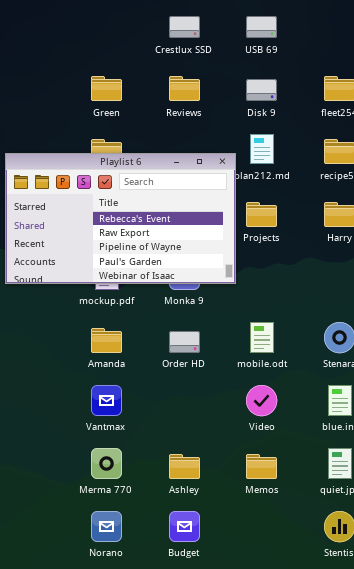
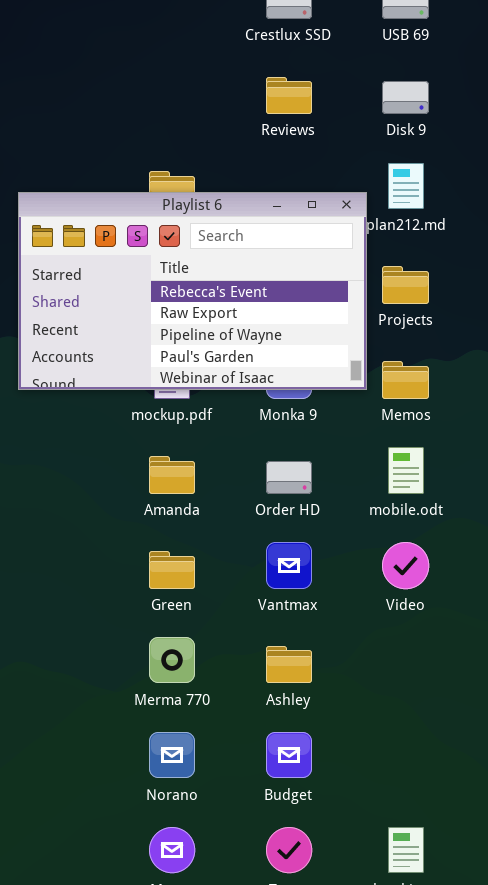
Green: [91,76,122,101] -> [149,551,195,589], moved
Vantmax: [91,385,122,416] -> [266,542,312,589], moved
Memos: [246,454,277,479] -> [382,361,429,399], moved

